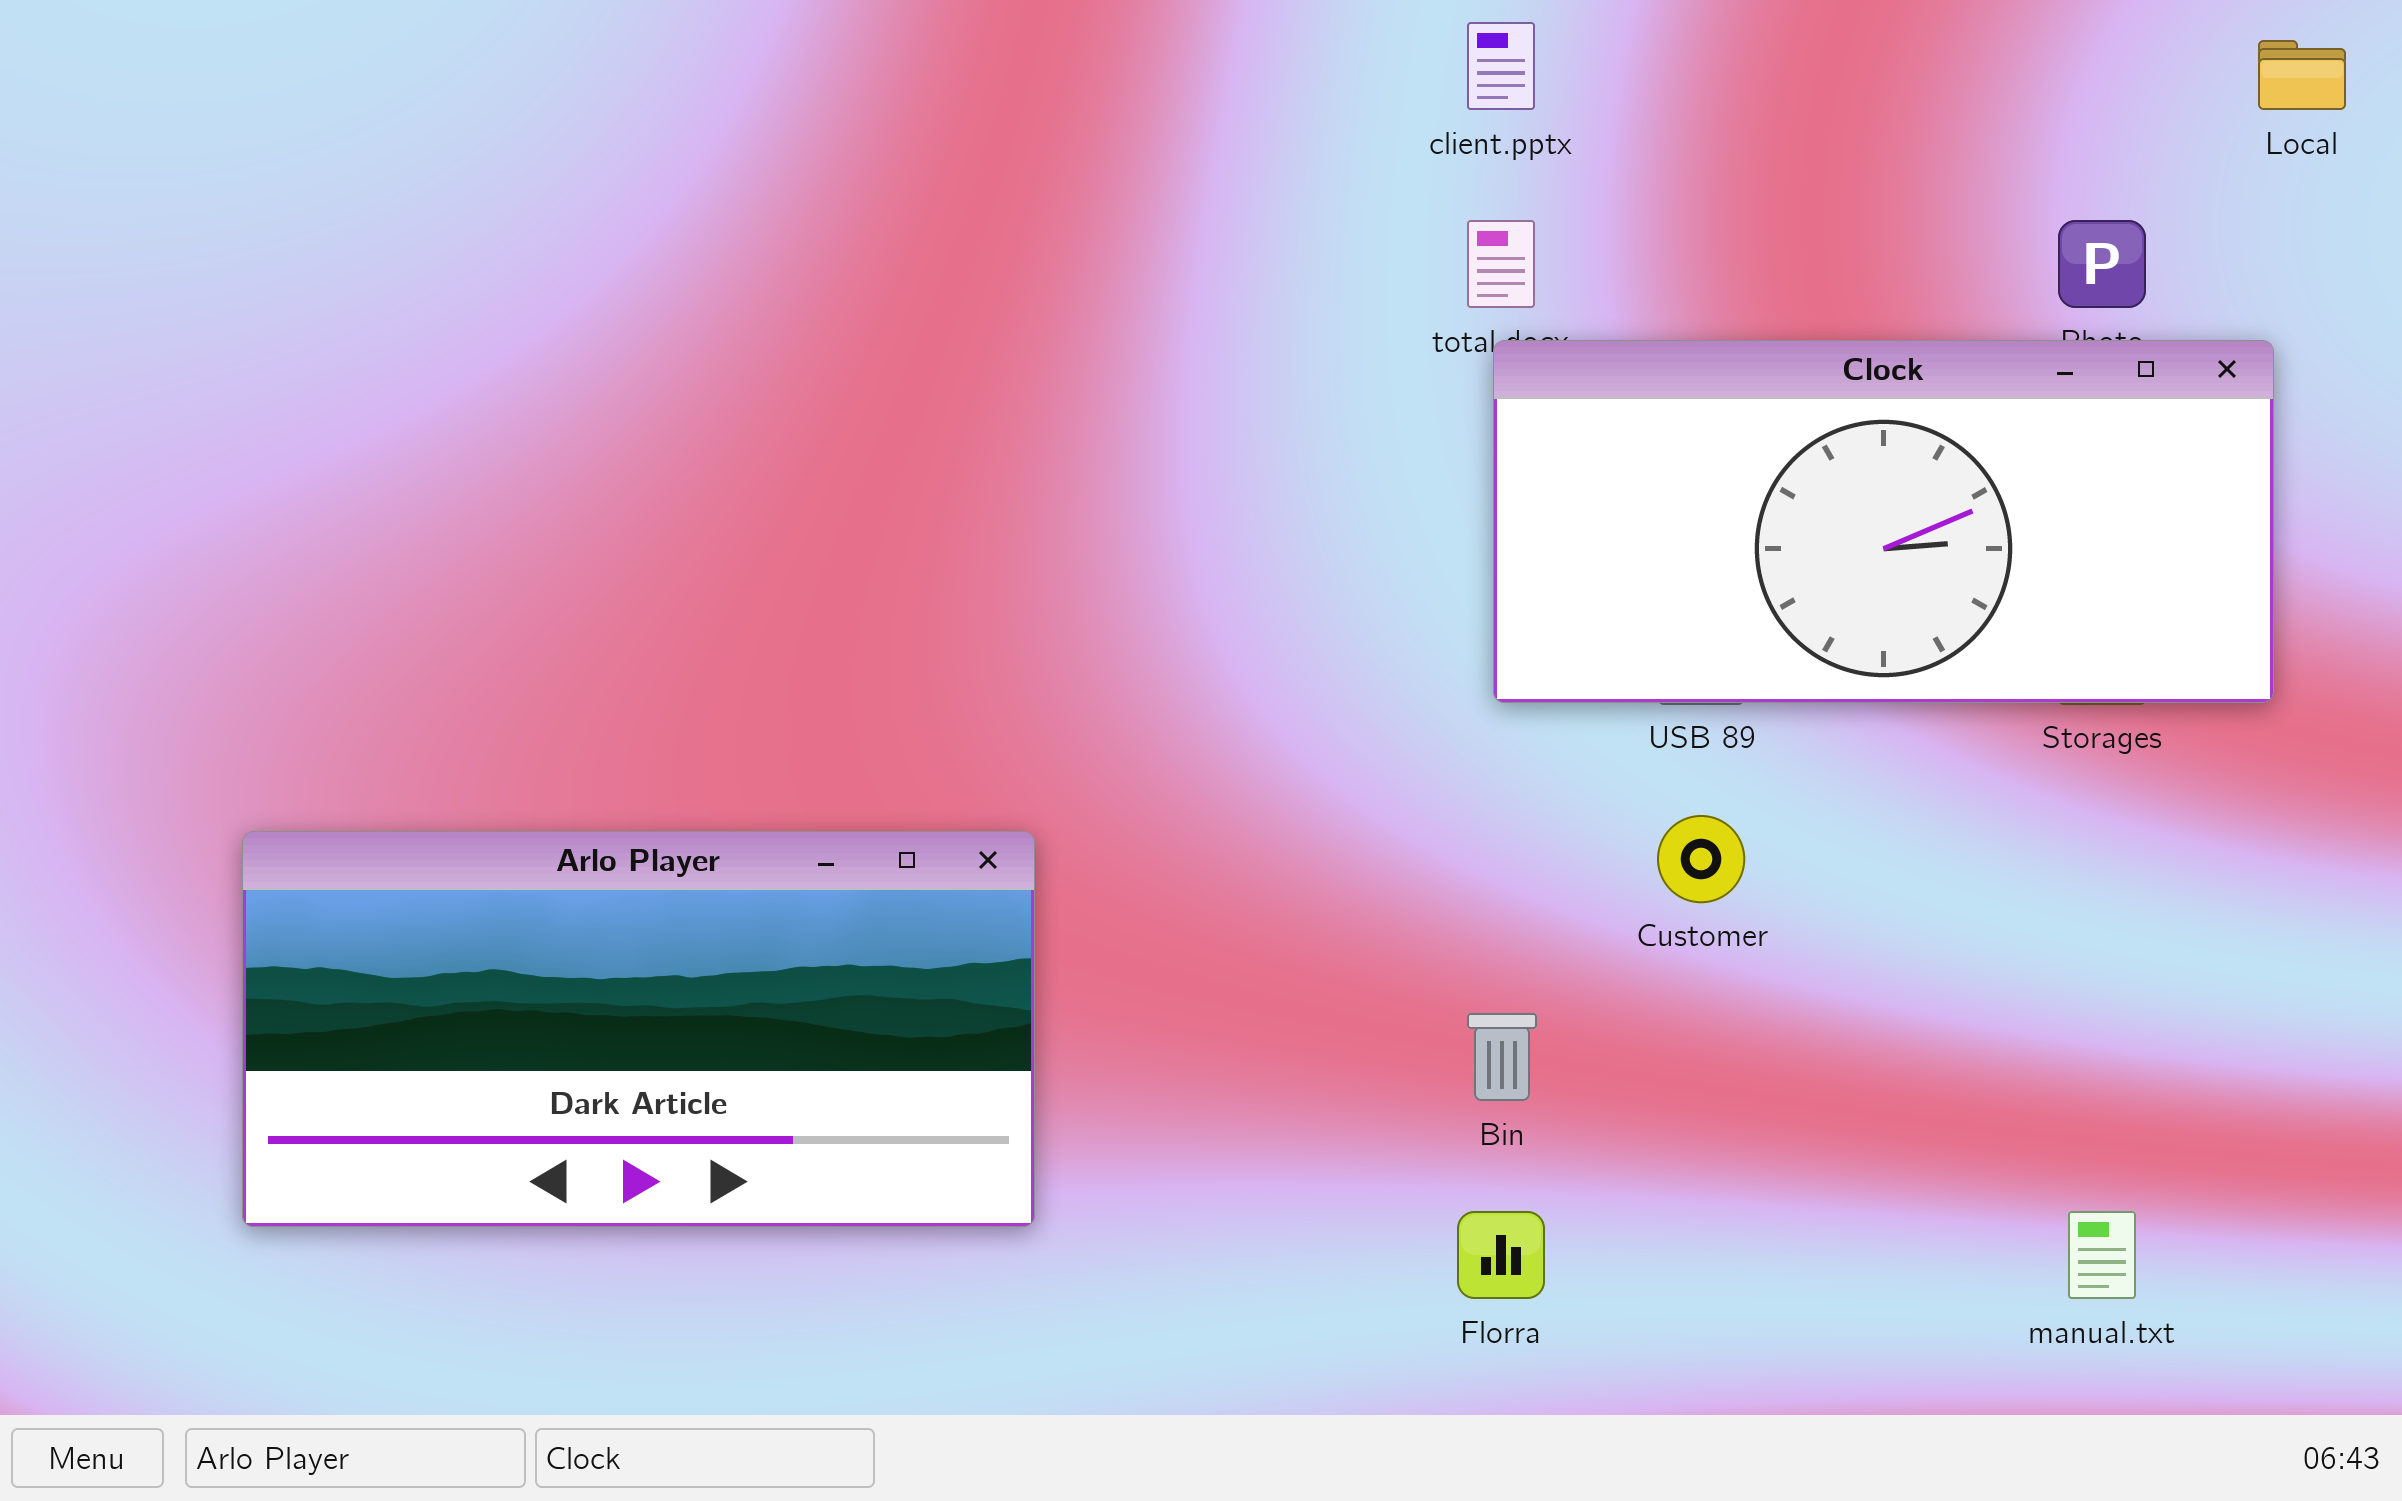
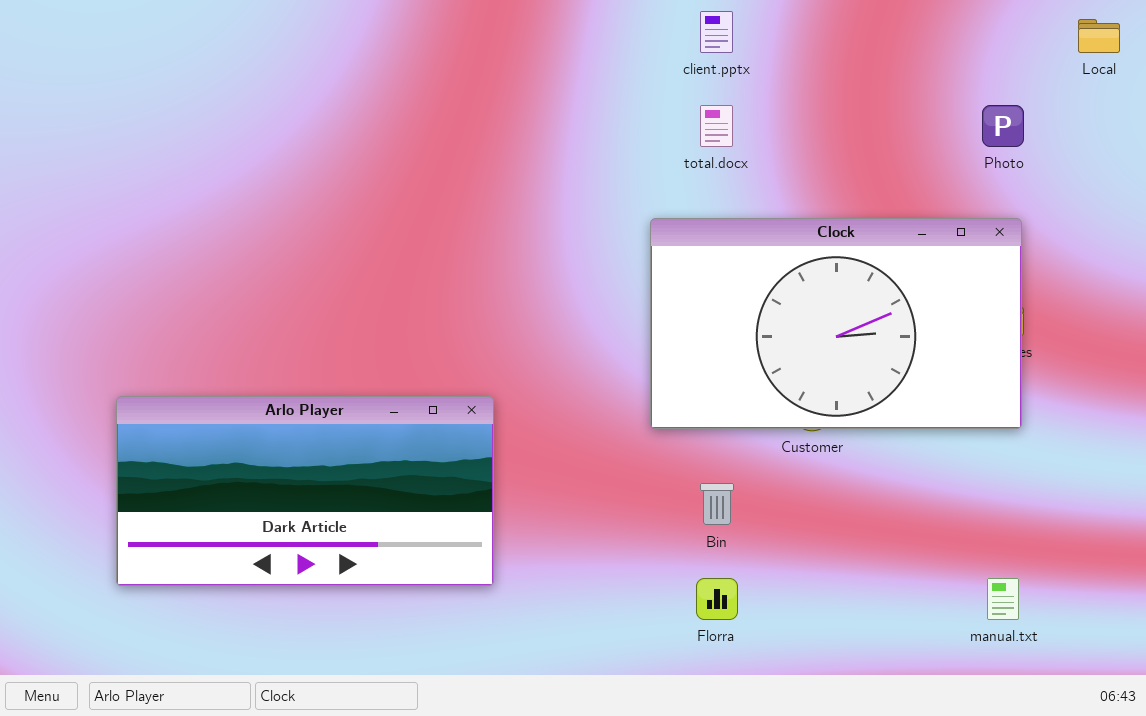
Clock: [1493,340,2274,703] -> [650,218,1022,429], moved, resized

